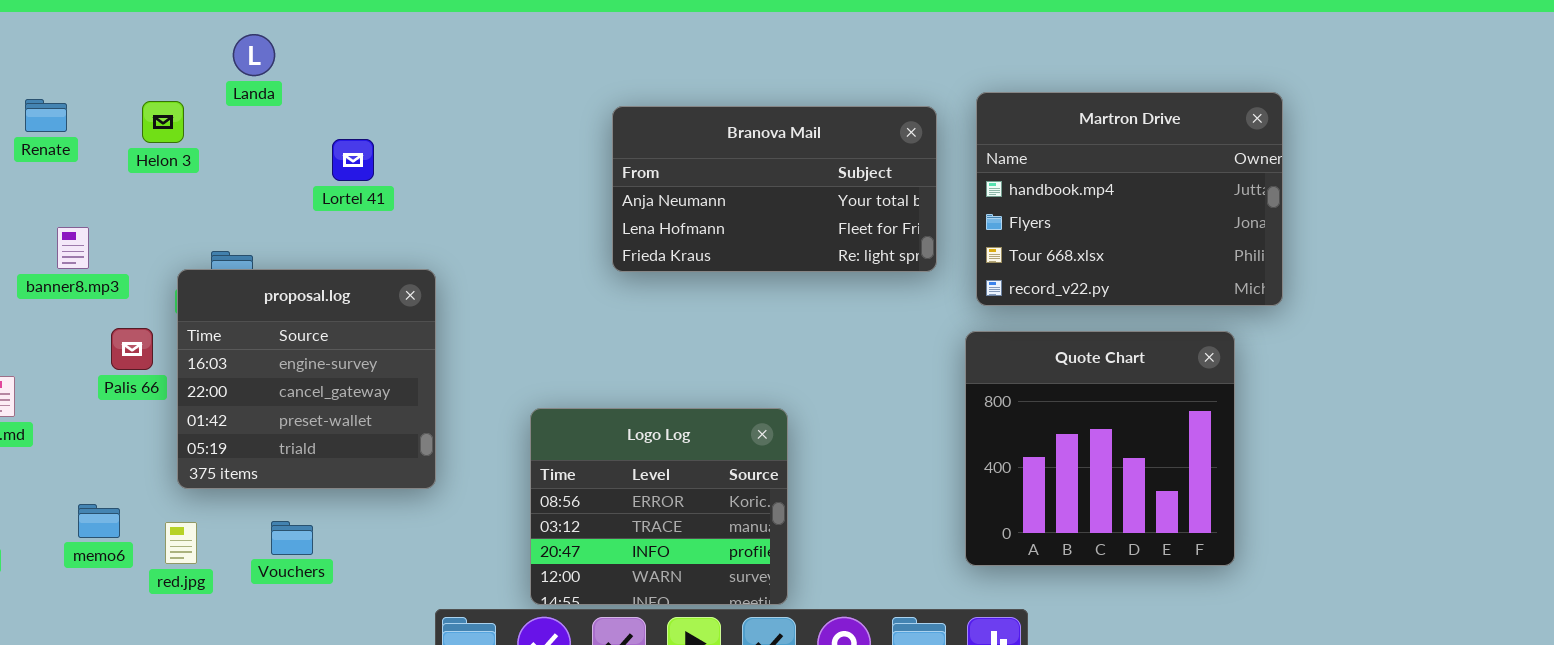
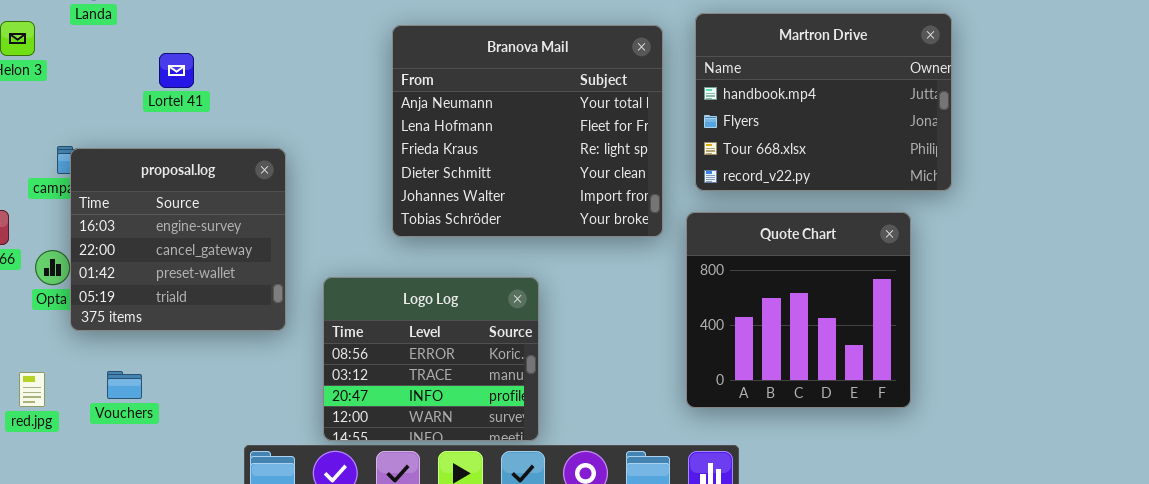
Branova Mail: [612,106,937,272] -> [392,25,663,237], resized
proposal.log: [177,269,436,489] -> [70,148,286,331], moved

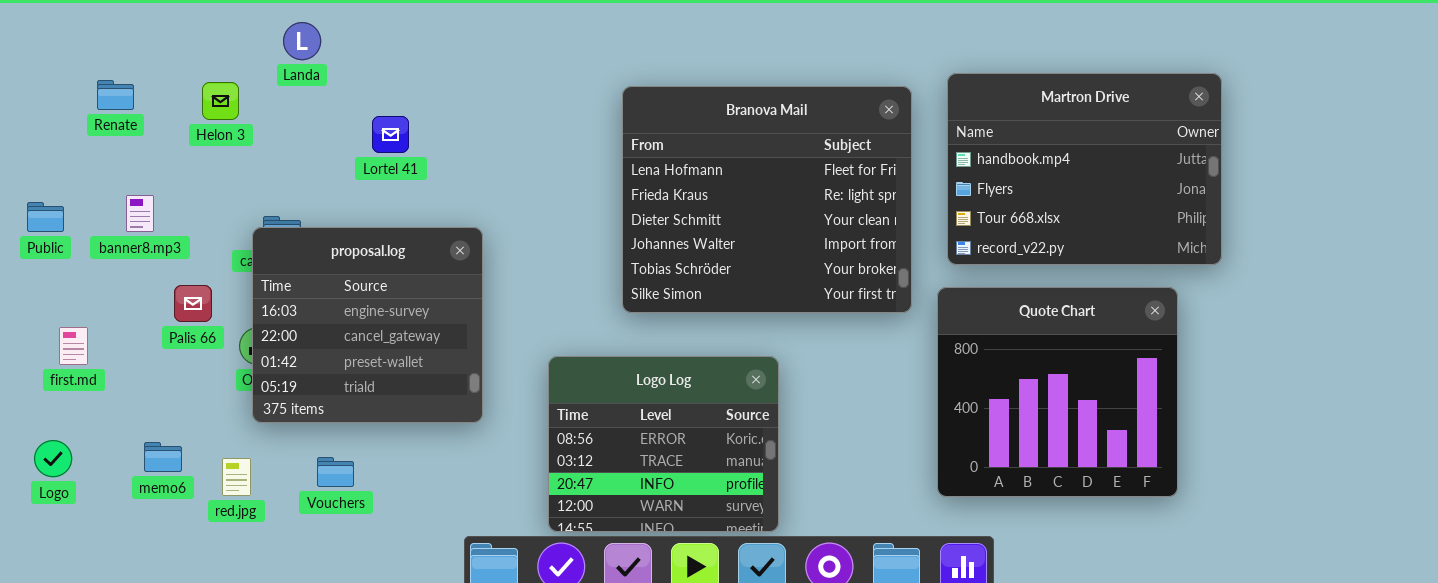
Branova Mail: [392,25,663,237] -> [622,86,912,313], scrolled down 1 row
proposal.log: [70,148,286,331] -> [252,227,483,423], moved

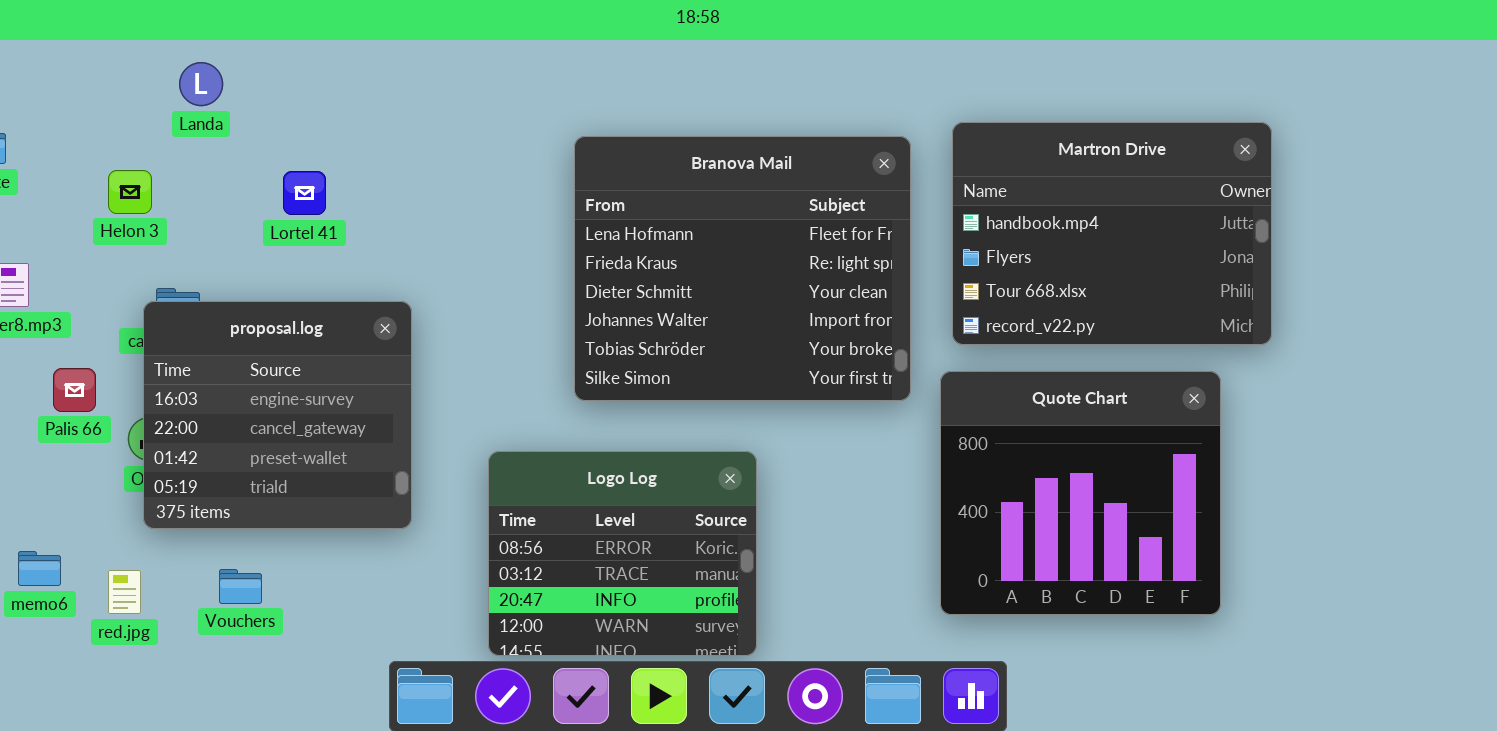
Helon 3: [202,82,239,120] -> [108,170,152,214], moved

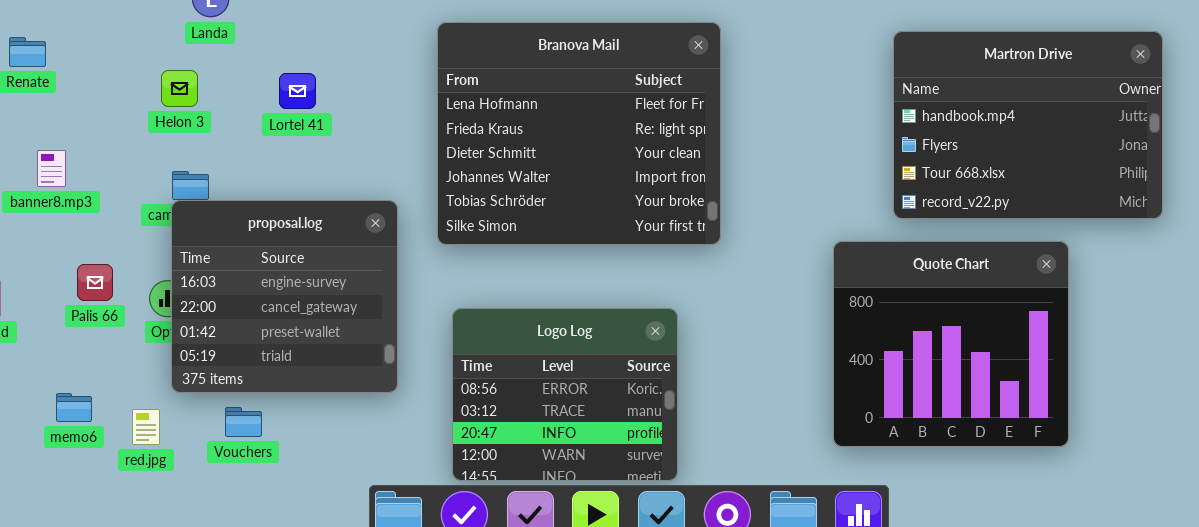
Martron Drive: [952,122,1272,345] -> [893,31,1163,219], moved
Branova Mail: [574,136,911,401] -> [437,22,721,245], moved
Helon 3: [108,170,152,214] -> [161,70,198,107], moved
proposal.log: [143,301,412,529] -> [171,200,398,393], moved
Palis 66: [53,368,96,412] -> [77,264,113,301], moved

